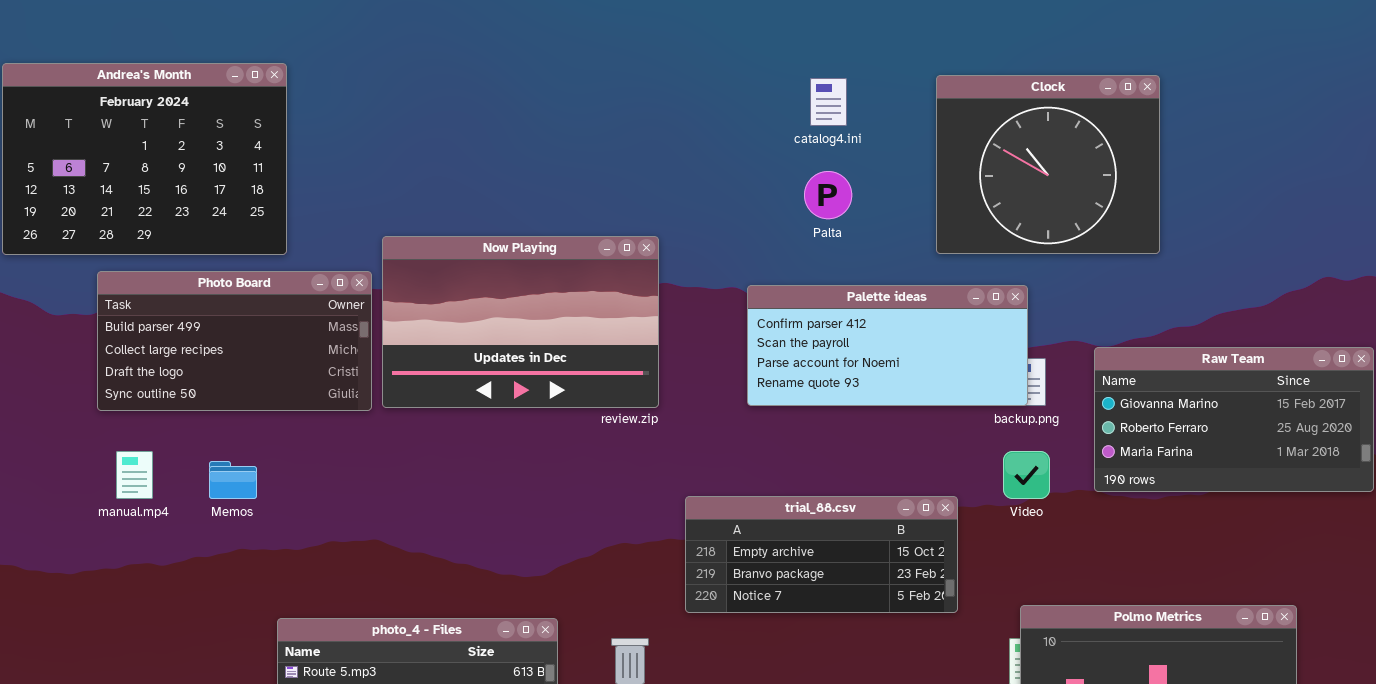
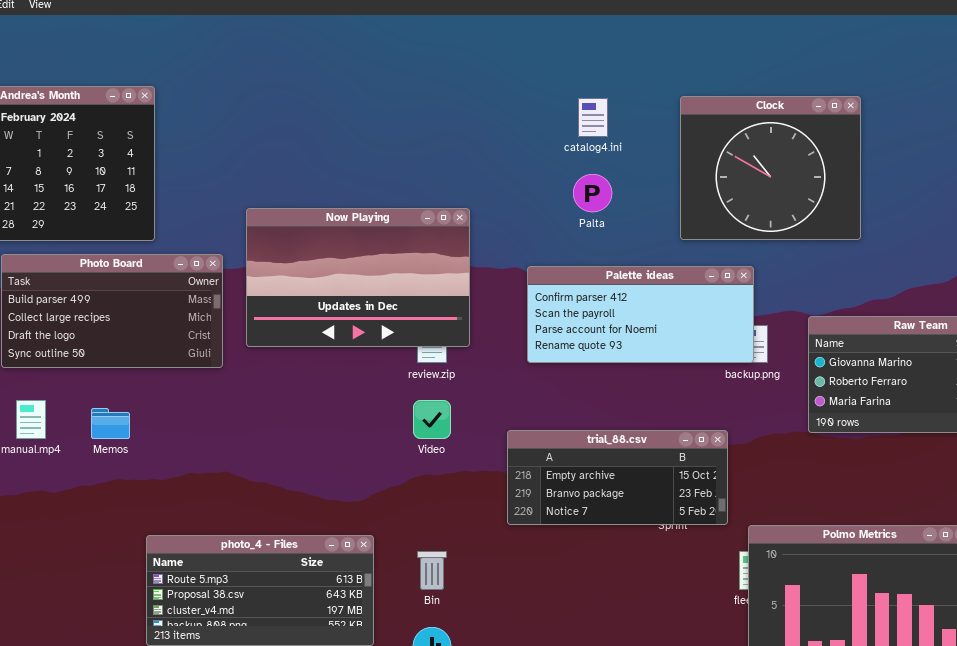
Now Playing: [382,236,659,408] -> [246,208,470,347], moved
Video: [1003,451,1050,499] -> [413,400,451,439], moved
trial_88.csv: [685,496,958,613] -> [507,430,728,525], moved

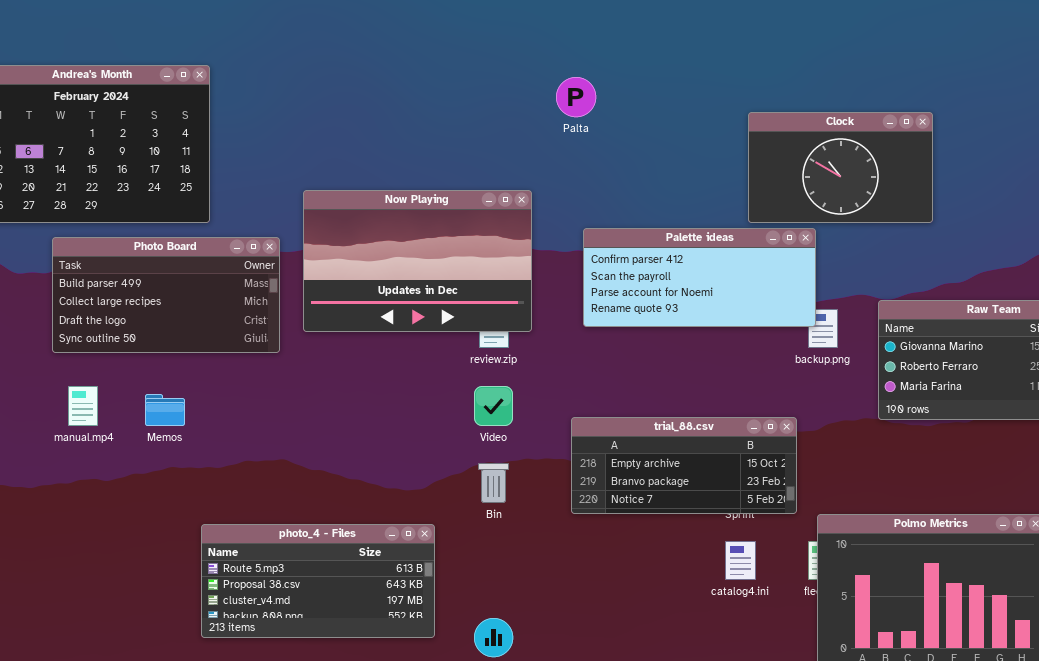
Clock: [680,96,861,240] -> [748,112,933,223], resized
catalog4.ini: [578,98,608,137] -> [725,541,756,580], moved
Palta: [573,174,612,212] -> [556,77,596,117], moved
Palette ideas: [527,266,754,363] -> [583,228,816,327], moved
Bin: [417,551,447,590] -> [478,463,509,503], moved

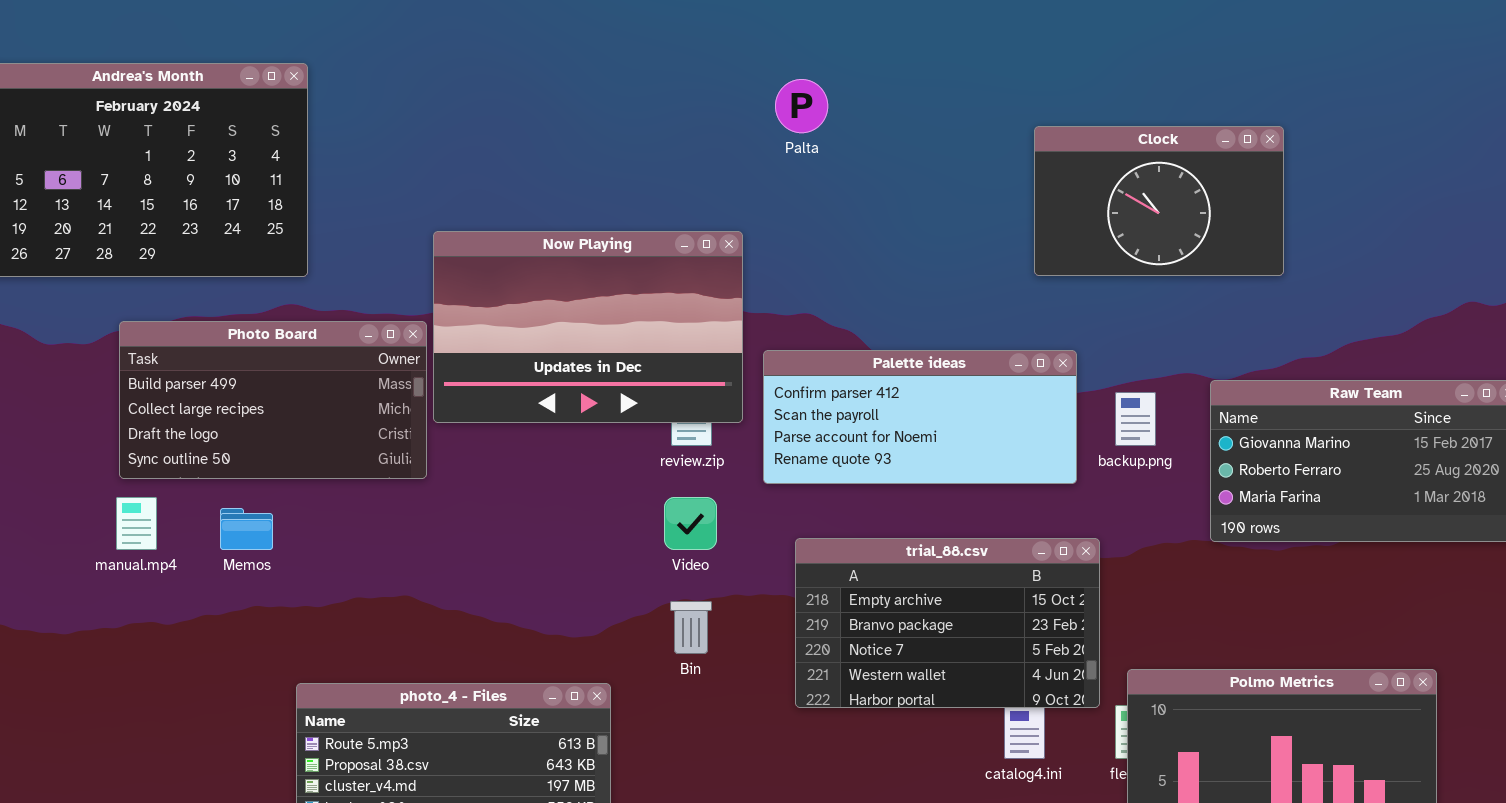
Palette ideas: [583,228,816,327] -> [763,350,1077,484], moved
Photo Board: [52,237,280,353] -> [119,321,427,479], moved
trial_88.csv: [571,417,797,514] -> [795,538,1100,708], resized

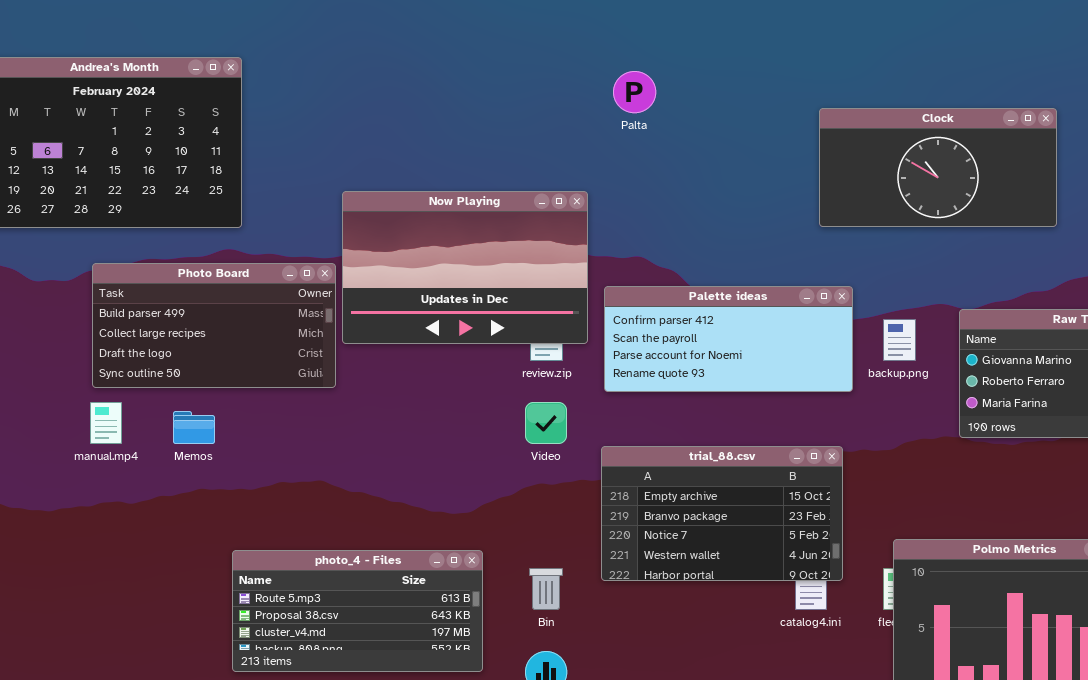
Clock: [1034,126,1284,276] -> [819,108,1057,227], resized
trial_88.csv: [795,538,1100,708] -> [601,446,843,581], moved
Bin: [670,601,712,654] -> [529,568,563,610], moved

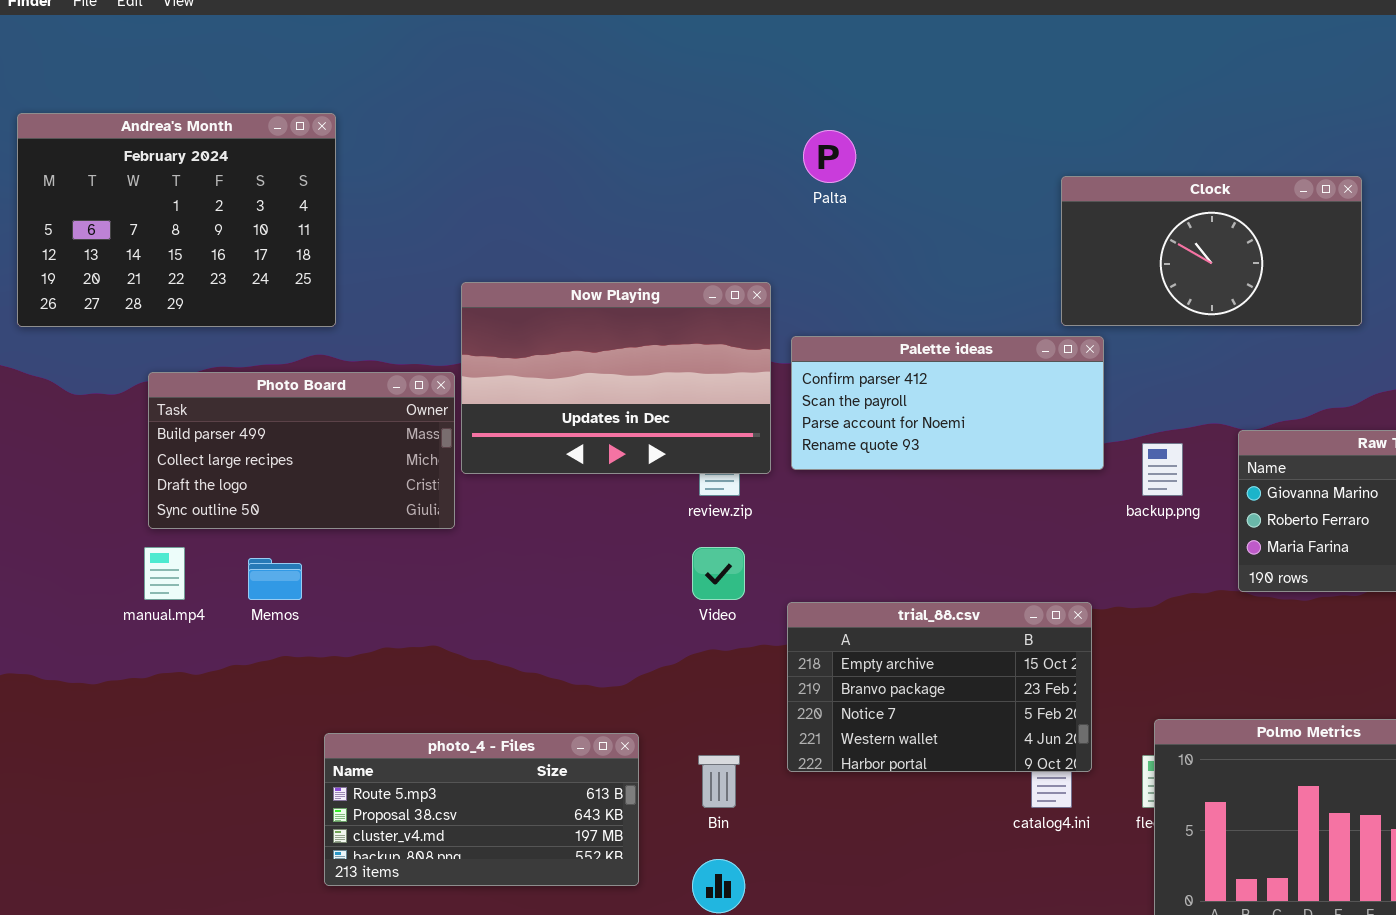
Palette ideas: [604,286,853,392] -> [791,336,1104,470], moved

